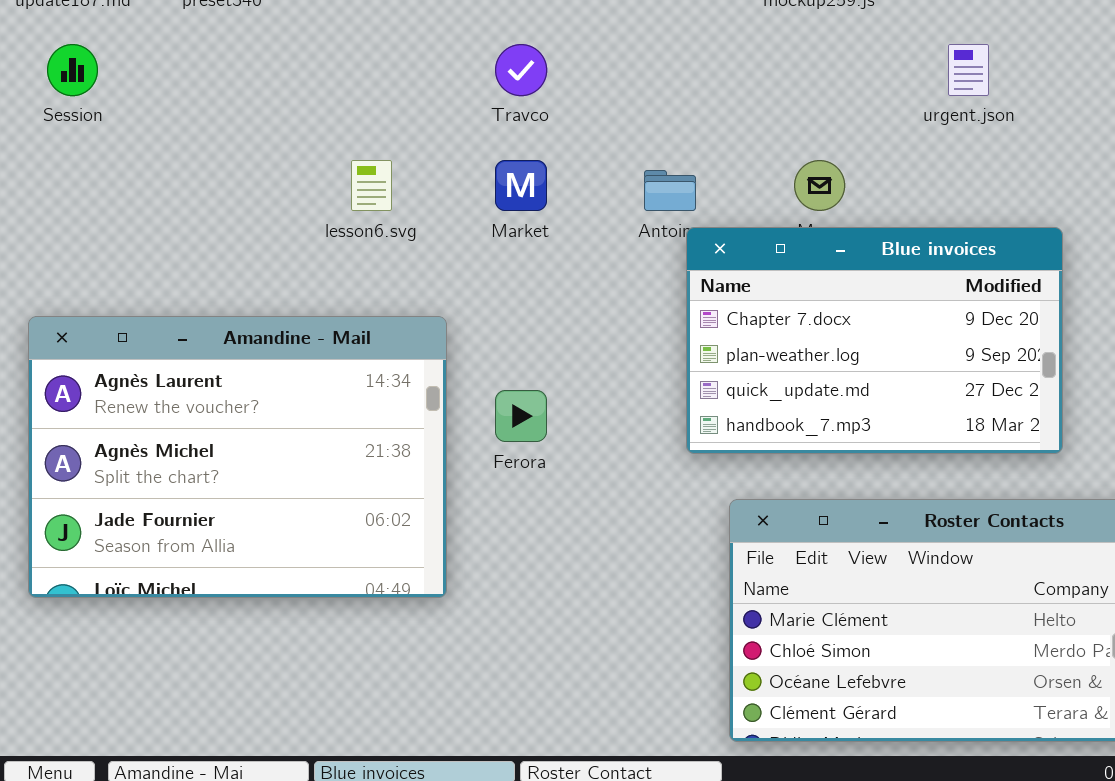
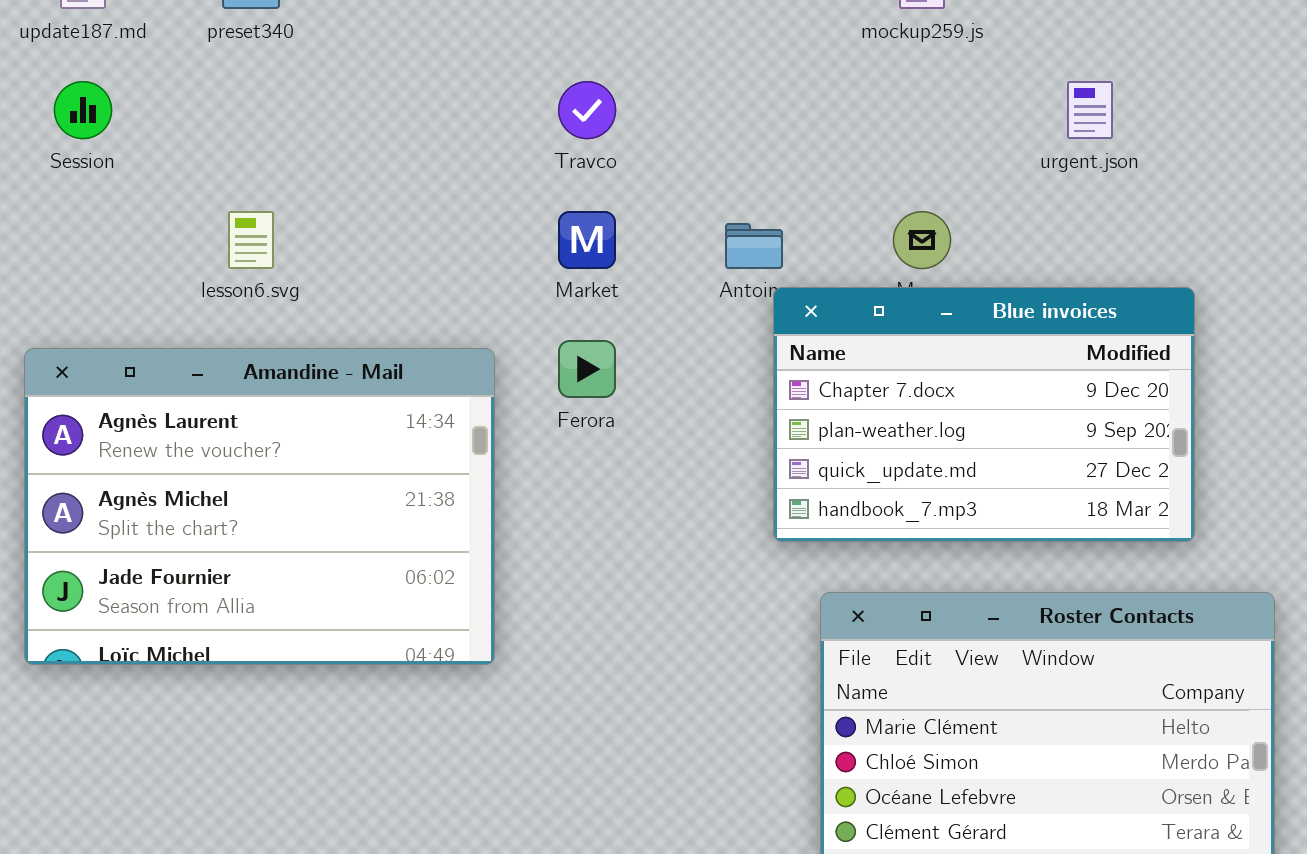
lesson6.svg: [351,160,392,211] -> [228,211,274,269], moved
Amandine - Mail: [28,316,447,598] -> [24,348,495,665], moved
Ferora: [495,390,547,442] -> [558,340,616,398], moved

